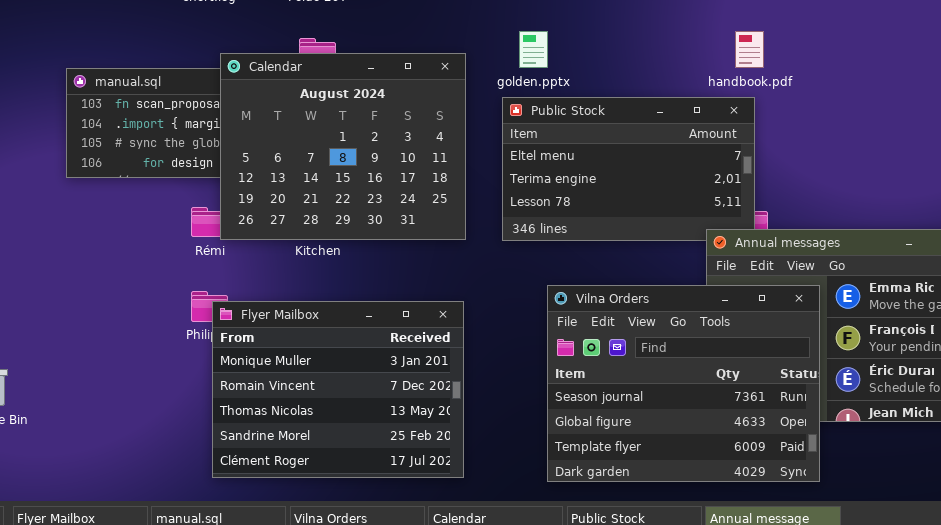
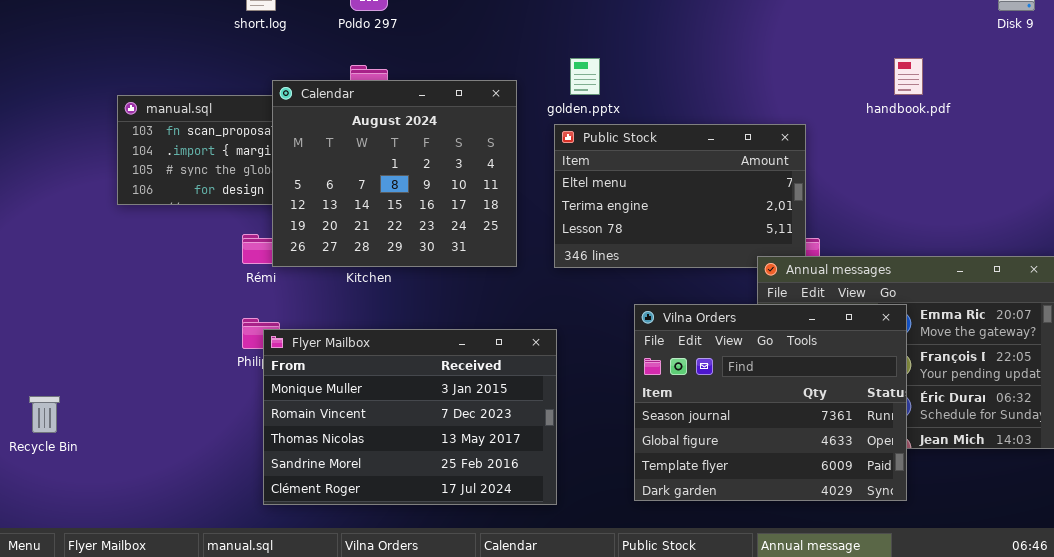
handbook.pdf: [735,31,764,68] -> [894,58,923,95], moved
Vilna Orders: [547,285,820,482] -> [634,304,907,501], moved
Flyer Mailbox: [212,301,464,478] -> [263,329,557,505], resized

